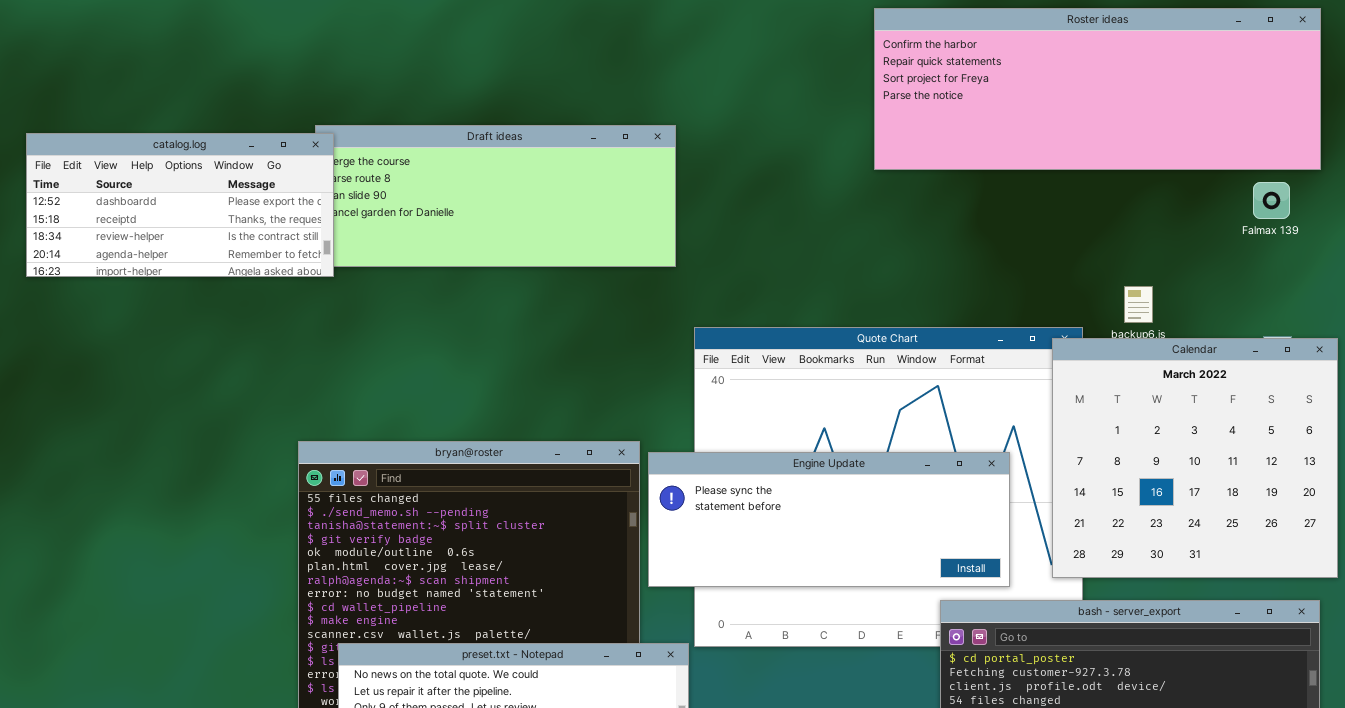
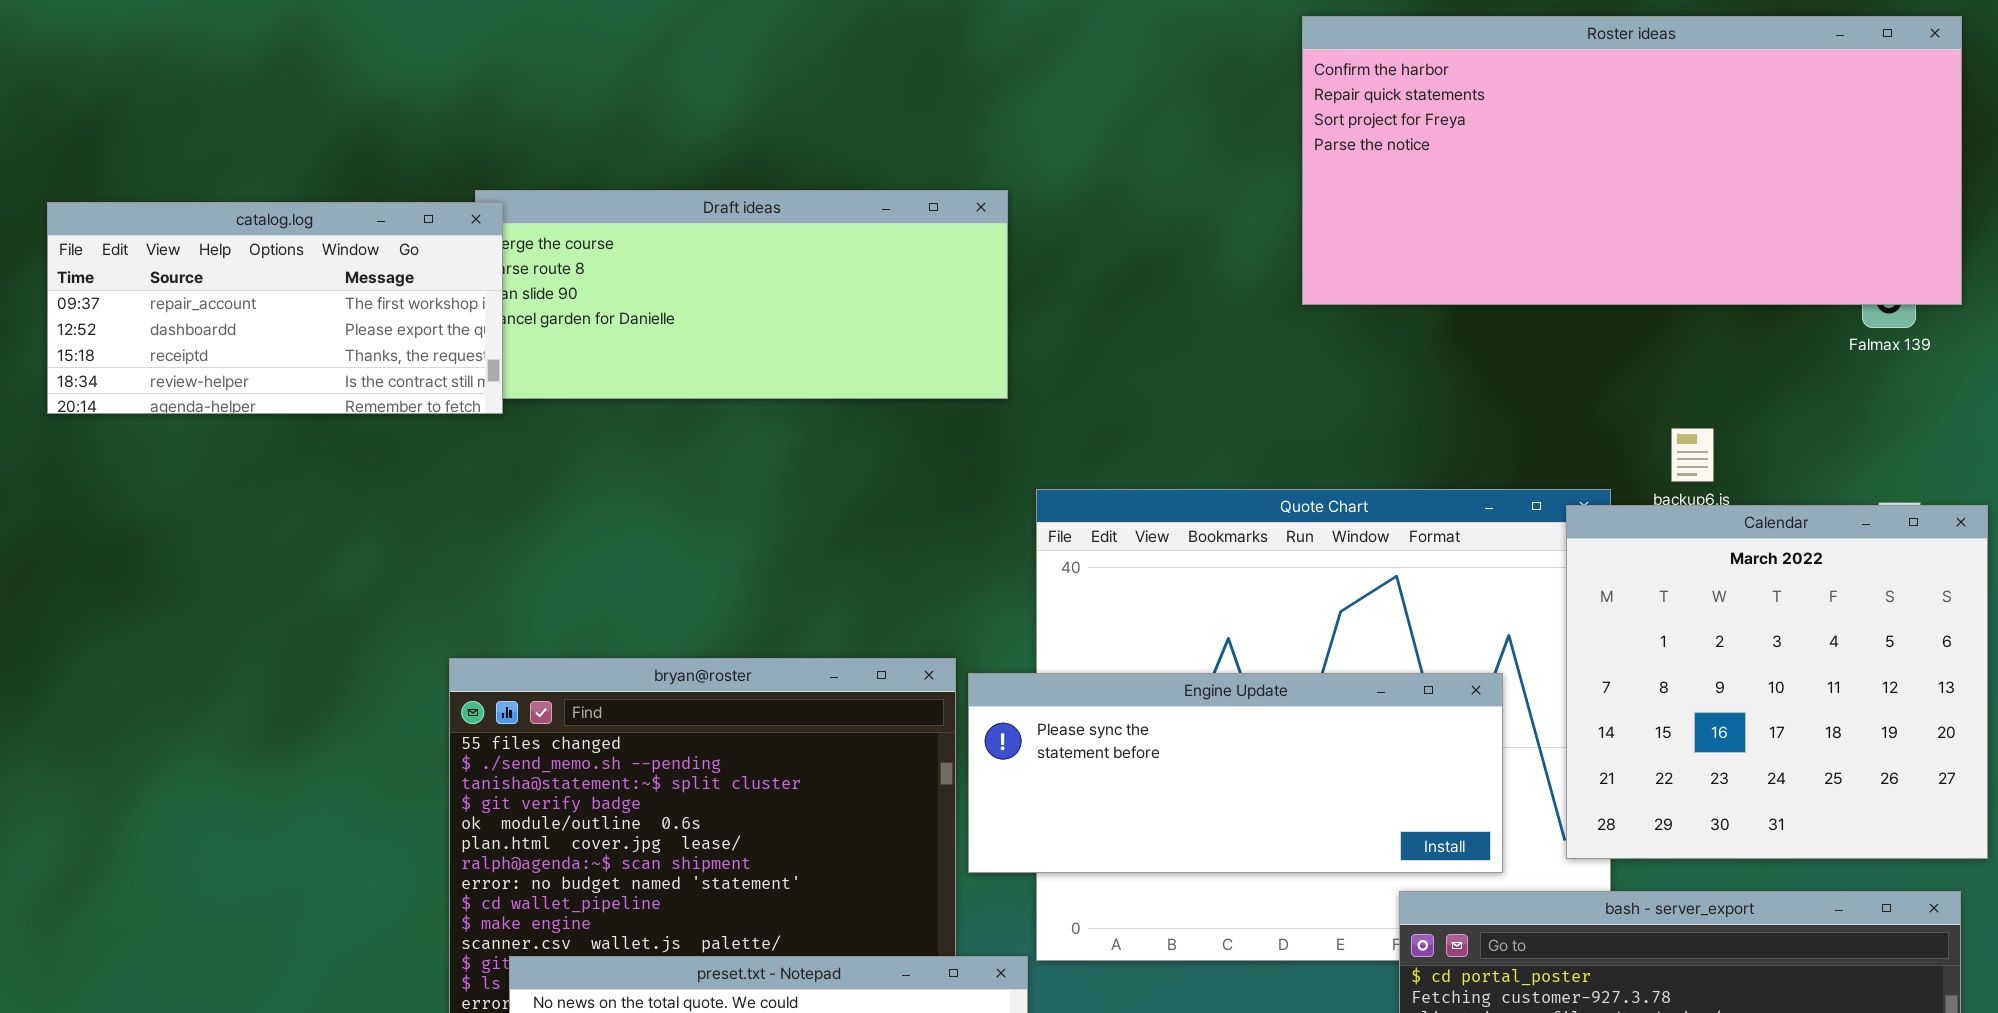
Roster ideas: [874,8,1321,170] -> [1302,16,1962,305], resized
catalog.log: [26,133,334,277] -> [47,202,503,414], scrolled up 1 row

